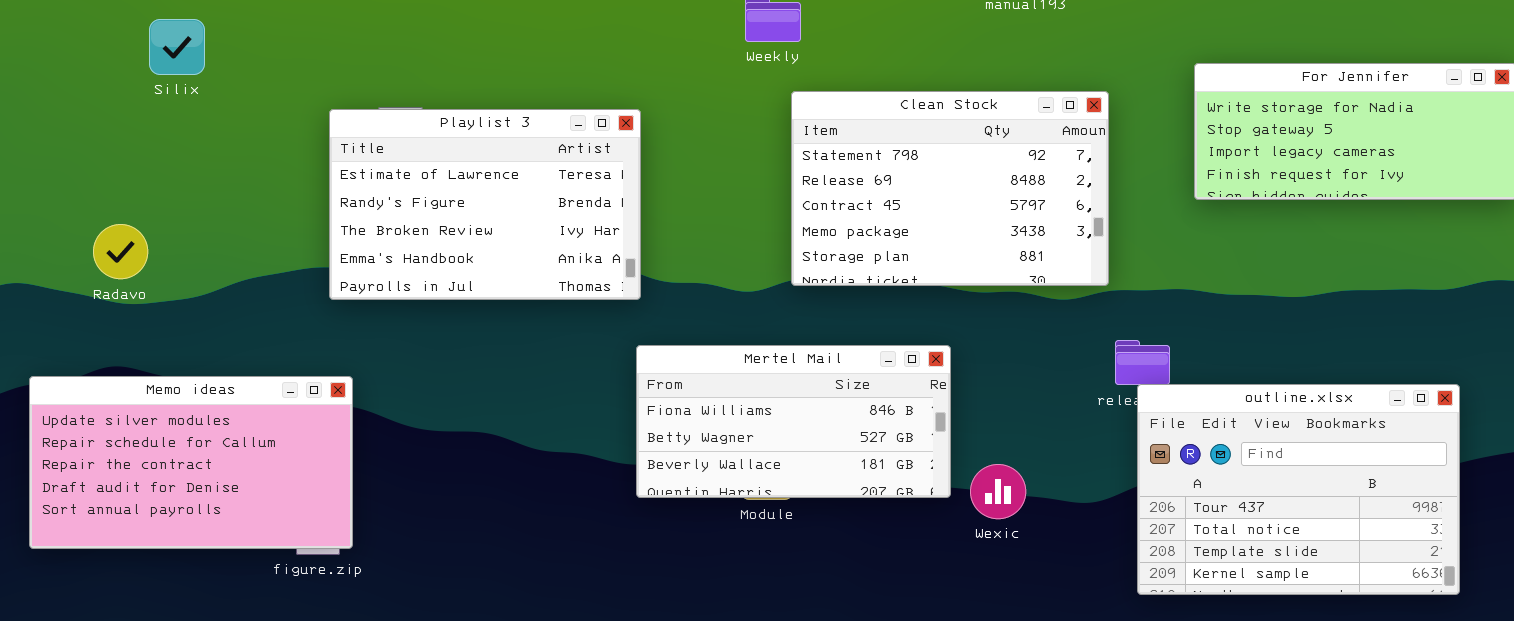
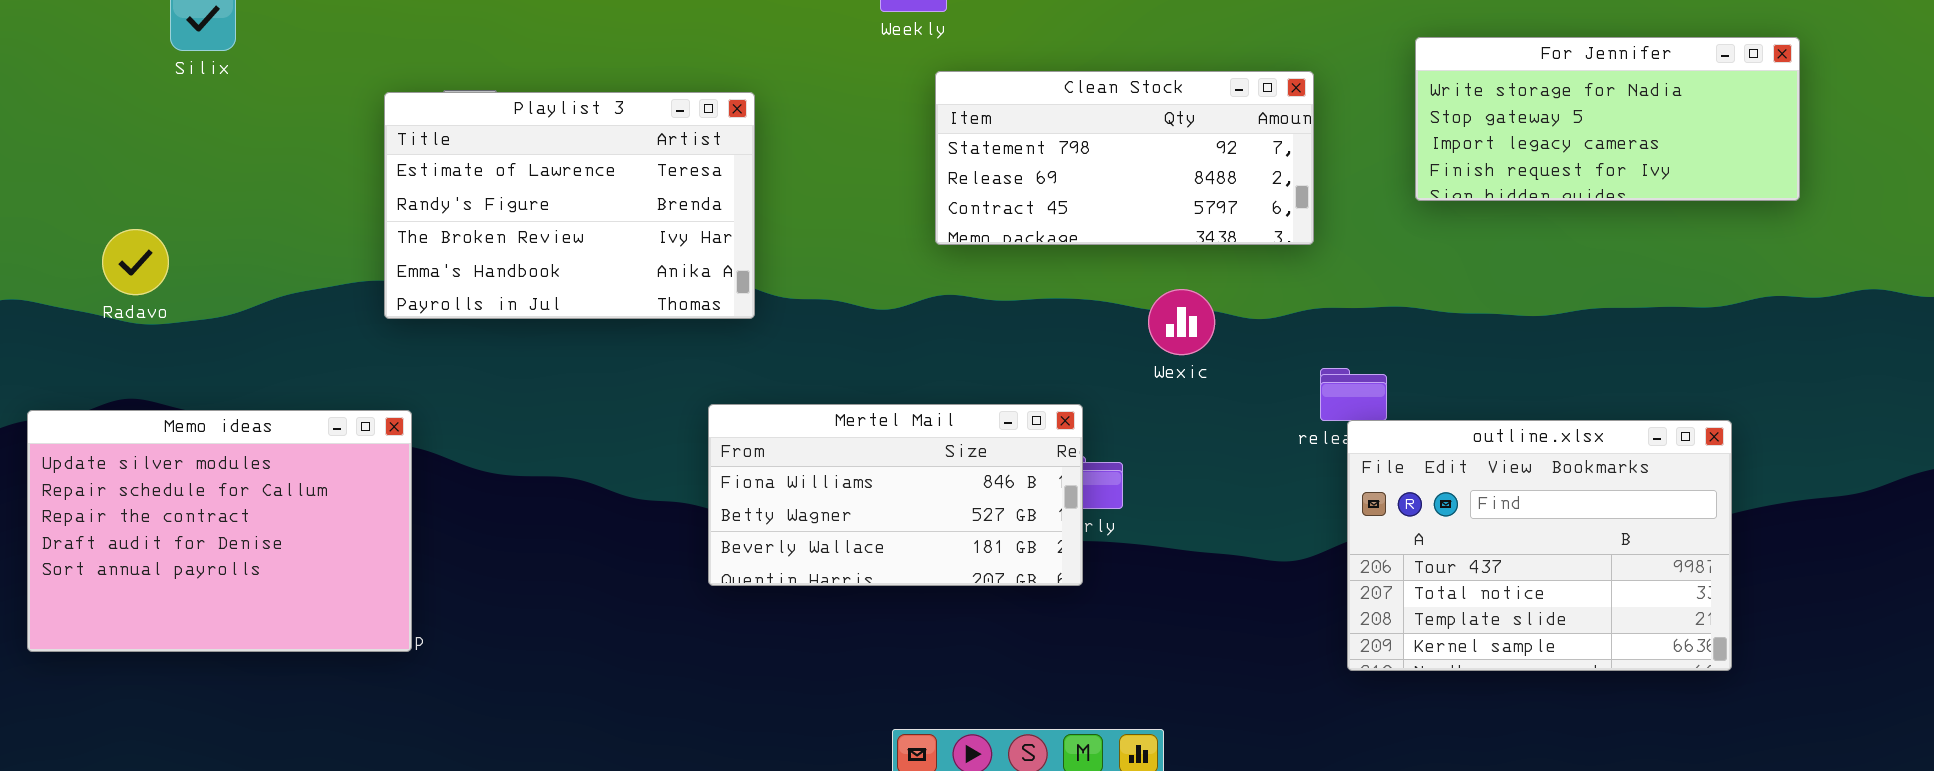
Clean Stock: [791,91,1109,286] -> [935,71,1314,245], resized
Mertel Mail: [636,345,951,498] -> [708,404,1083,586], moved
Memo ideas: [29,376,353,549] -> [27,410,412,652], resized
Wexic: [970,464,1026,519] -> [1148,289,1215,355], moved

